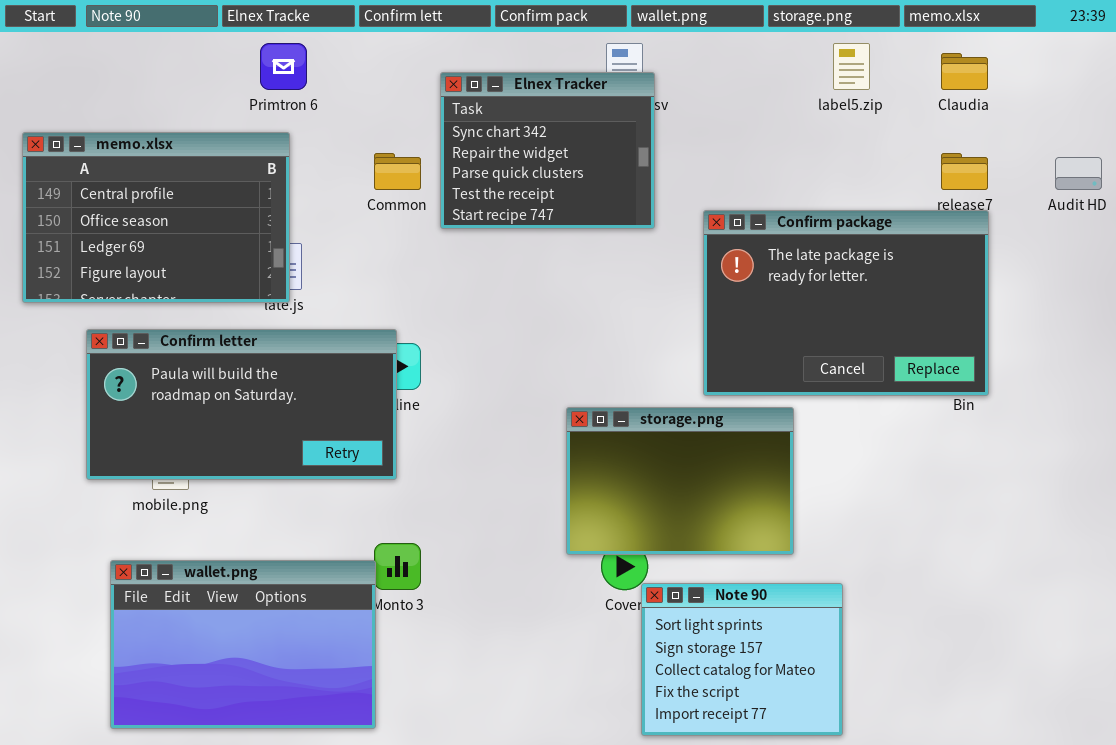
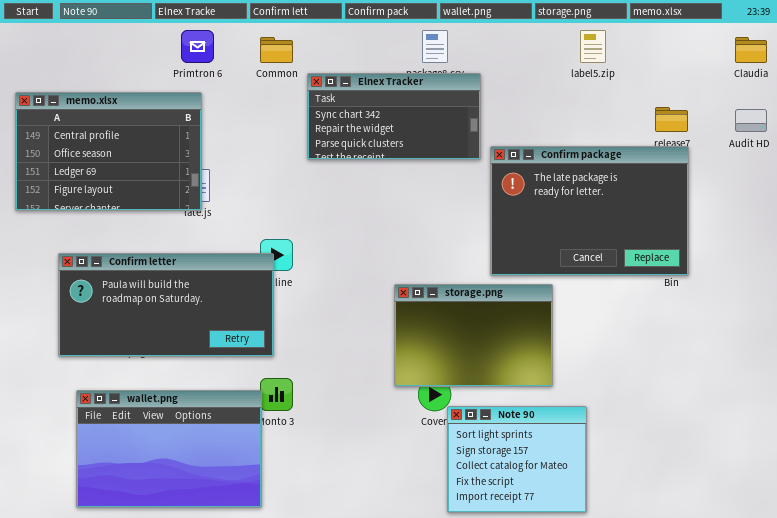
Claudia: [941,53,988,90] -> [735,37,767,63], moved
Elnex Tracker: [440,72,655,229] -> [307,73,481,160], resized
Common: [374,153,421,190] -> [260,37,293,63], moved
Confirm letter: [86,329,397,480] -> [58,253,274,357], moved

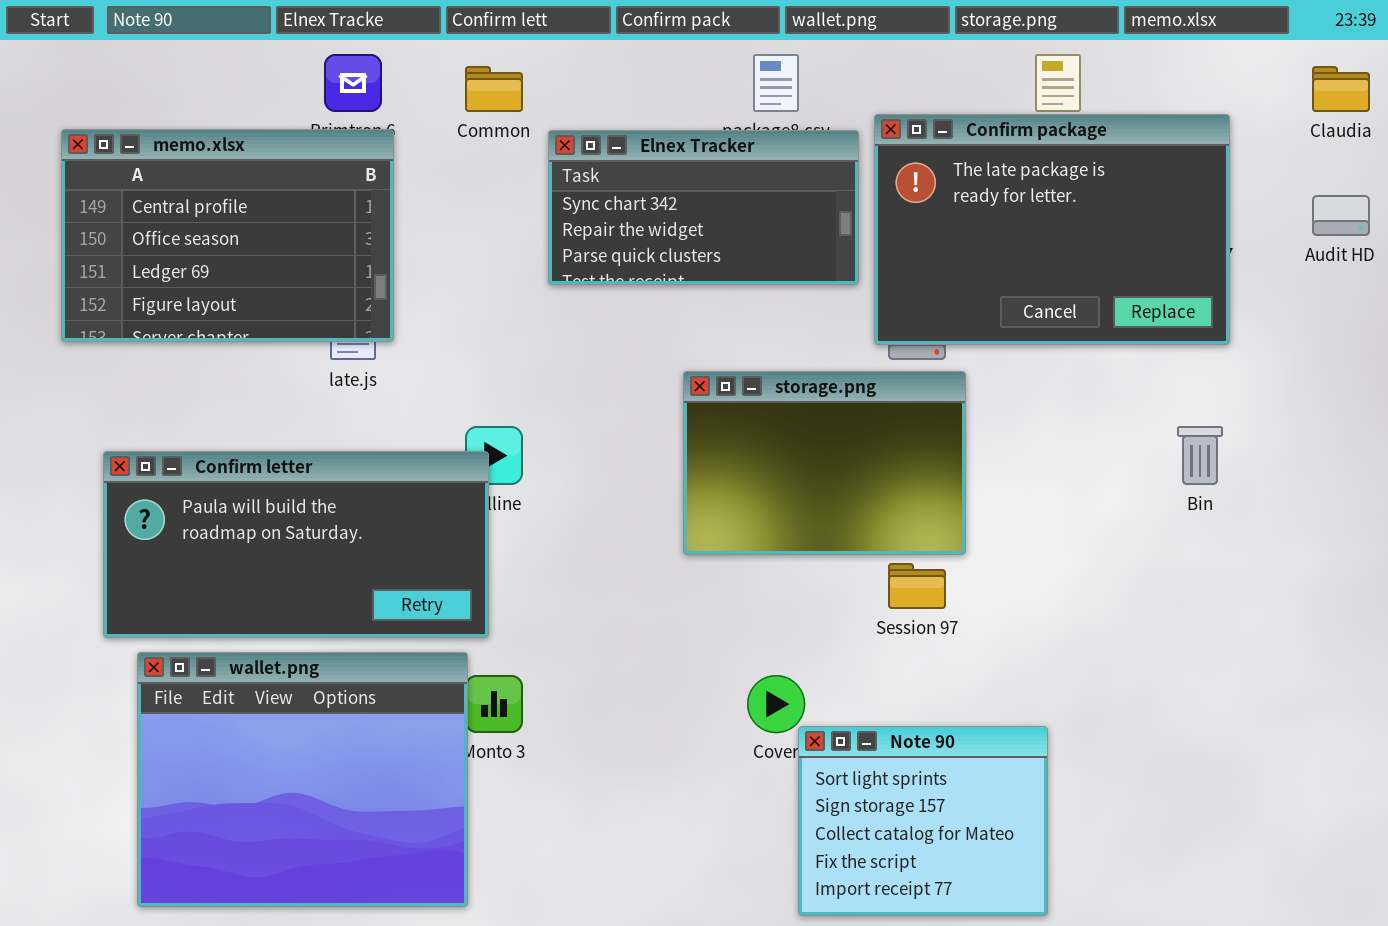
memo.xlsx: [15,92,202,211] -> [61,129,394,342], moved
Confirm package: [490,146,689,276] -> [874,114,1230,345], moved
storage.png: [394,284,553,387] -> [683,371,966,555], moved
wallet.png: [76,390,262,508] -> [137,652,468,907], resized

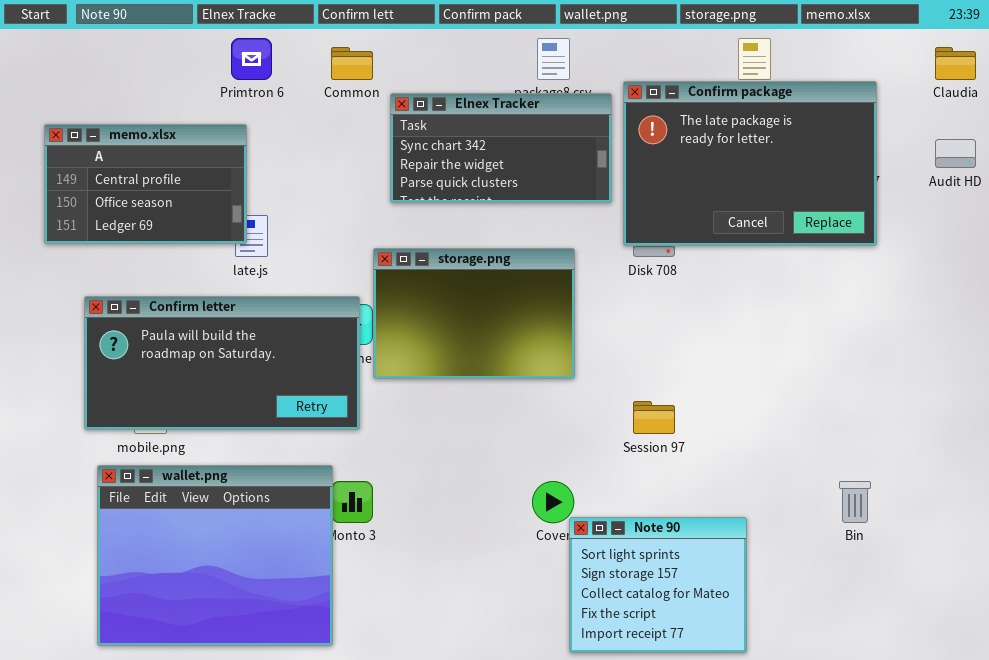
memo.xlsx: [61,129,394,342] -> [44,124,247,244], resized
storage.png: [683,371,966,555] -> [373,248,575,379], moved
Bin: [1177,426,1223,485] -> [839,481,871,523], moved
Confirm letter: [103,451,489,638] -> [84,296,360,430], moved

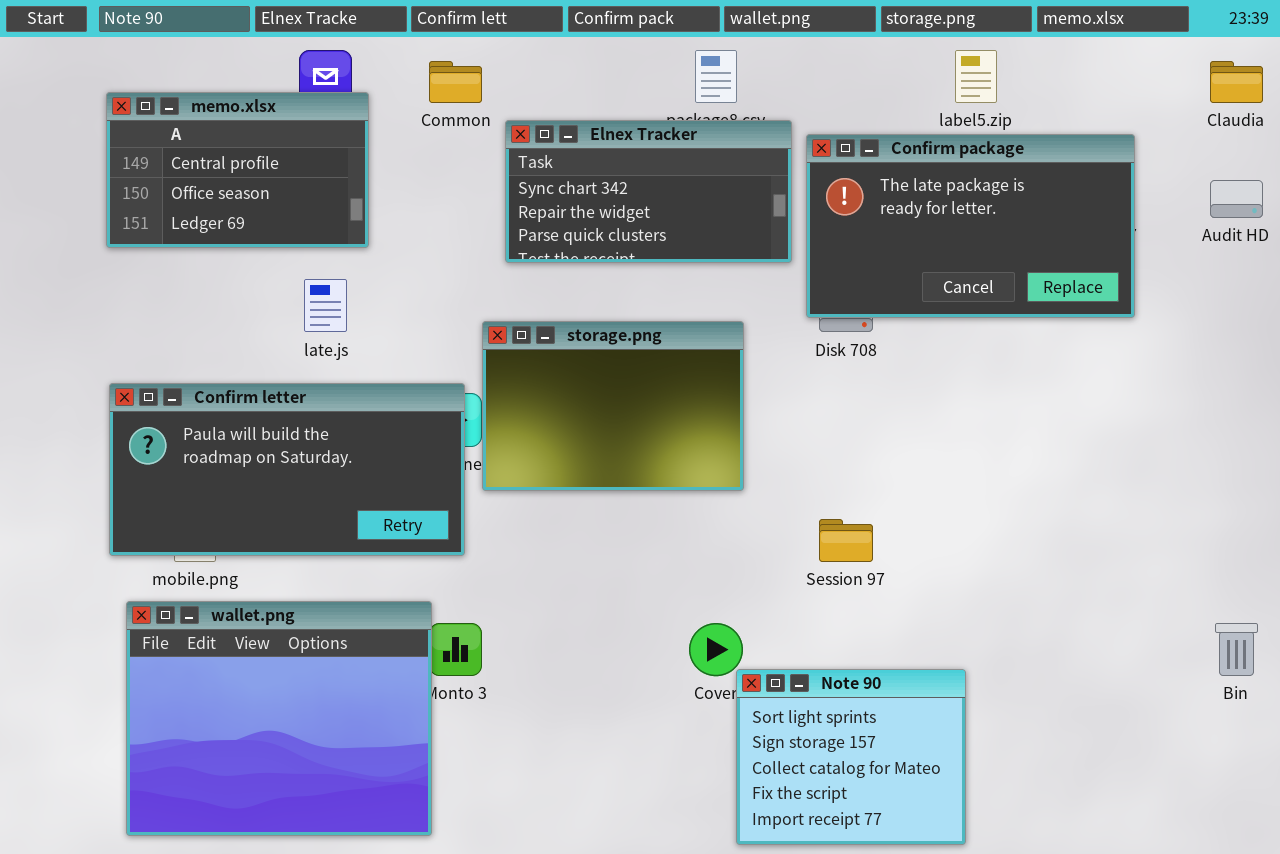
Confirm package: [623,81,877,246] -> [806,134,1135,318], resized
memo.xlsx: [44,124,247,244] -> [106,92,369,248], moved
Bin: [839,481,871,523] -> [1215,623,1258,676], moved

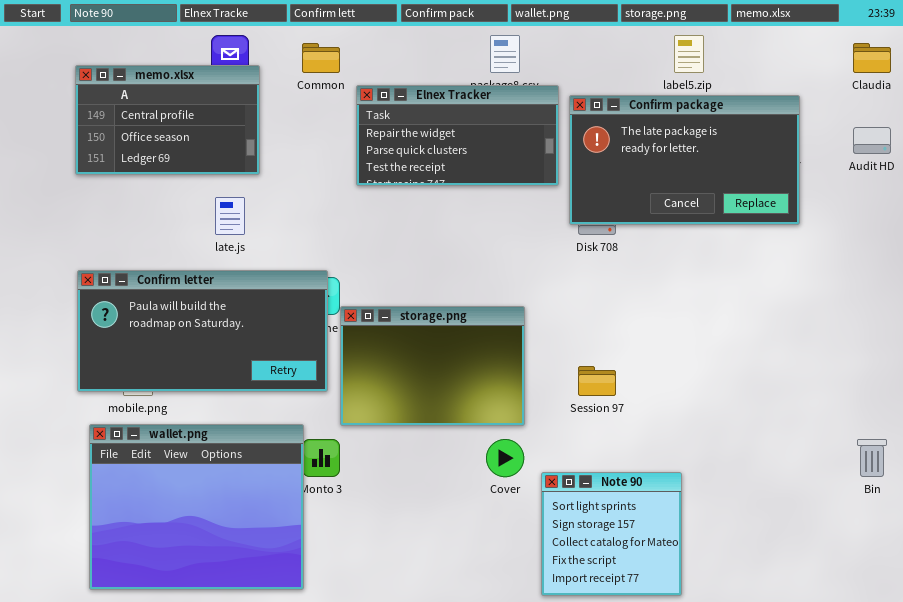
Elnex Tracker: [505,120,792,263] -> [356,85,559,186], scrolled down 1 row
storage.png: [482,321,744,491] -> [340,306,525,426], moved
Note 90: [736,669,966,845] -> [541,472,682,596], resized

